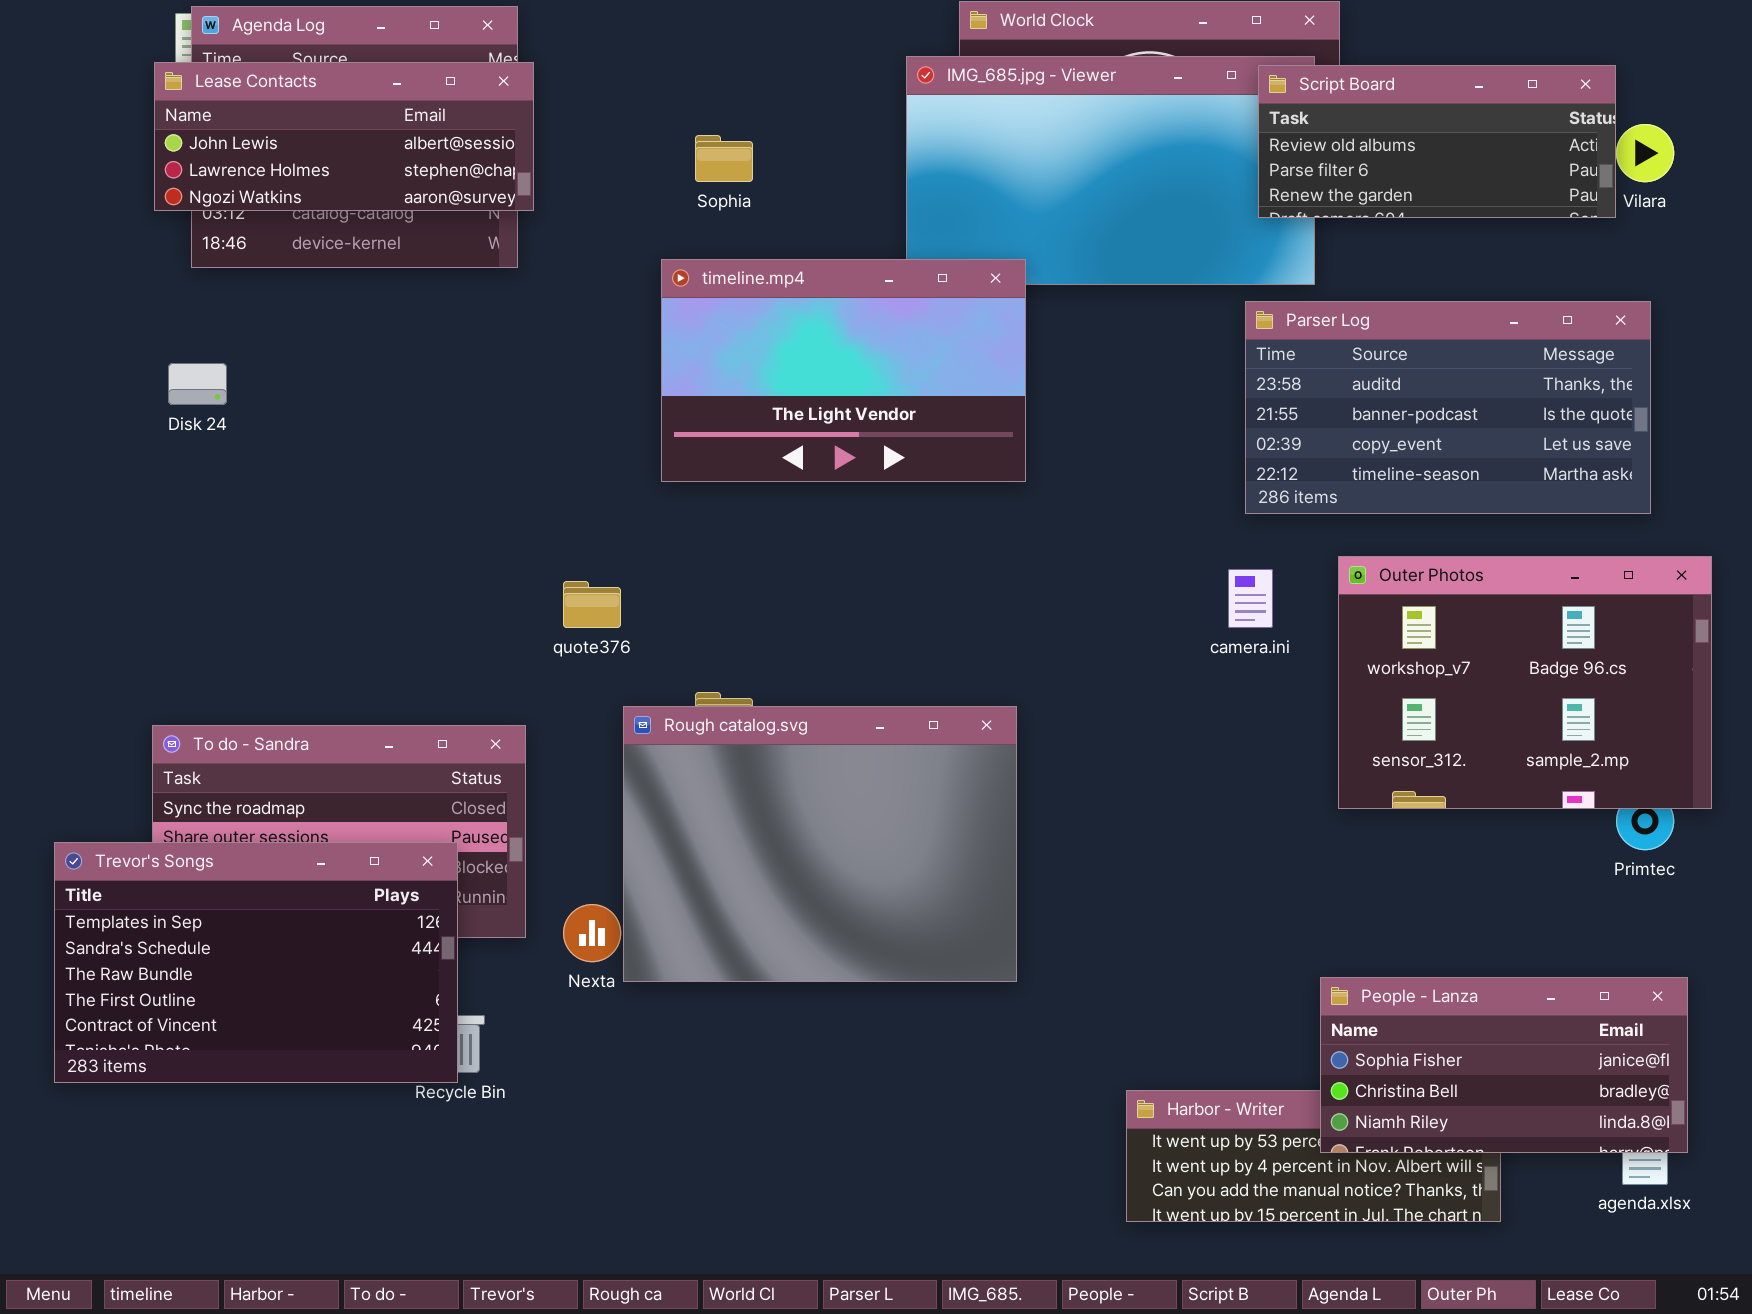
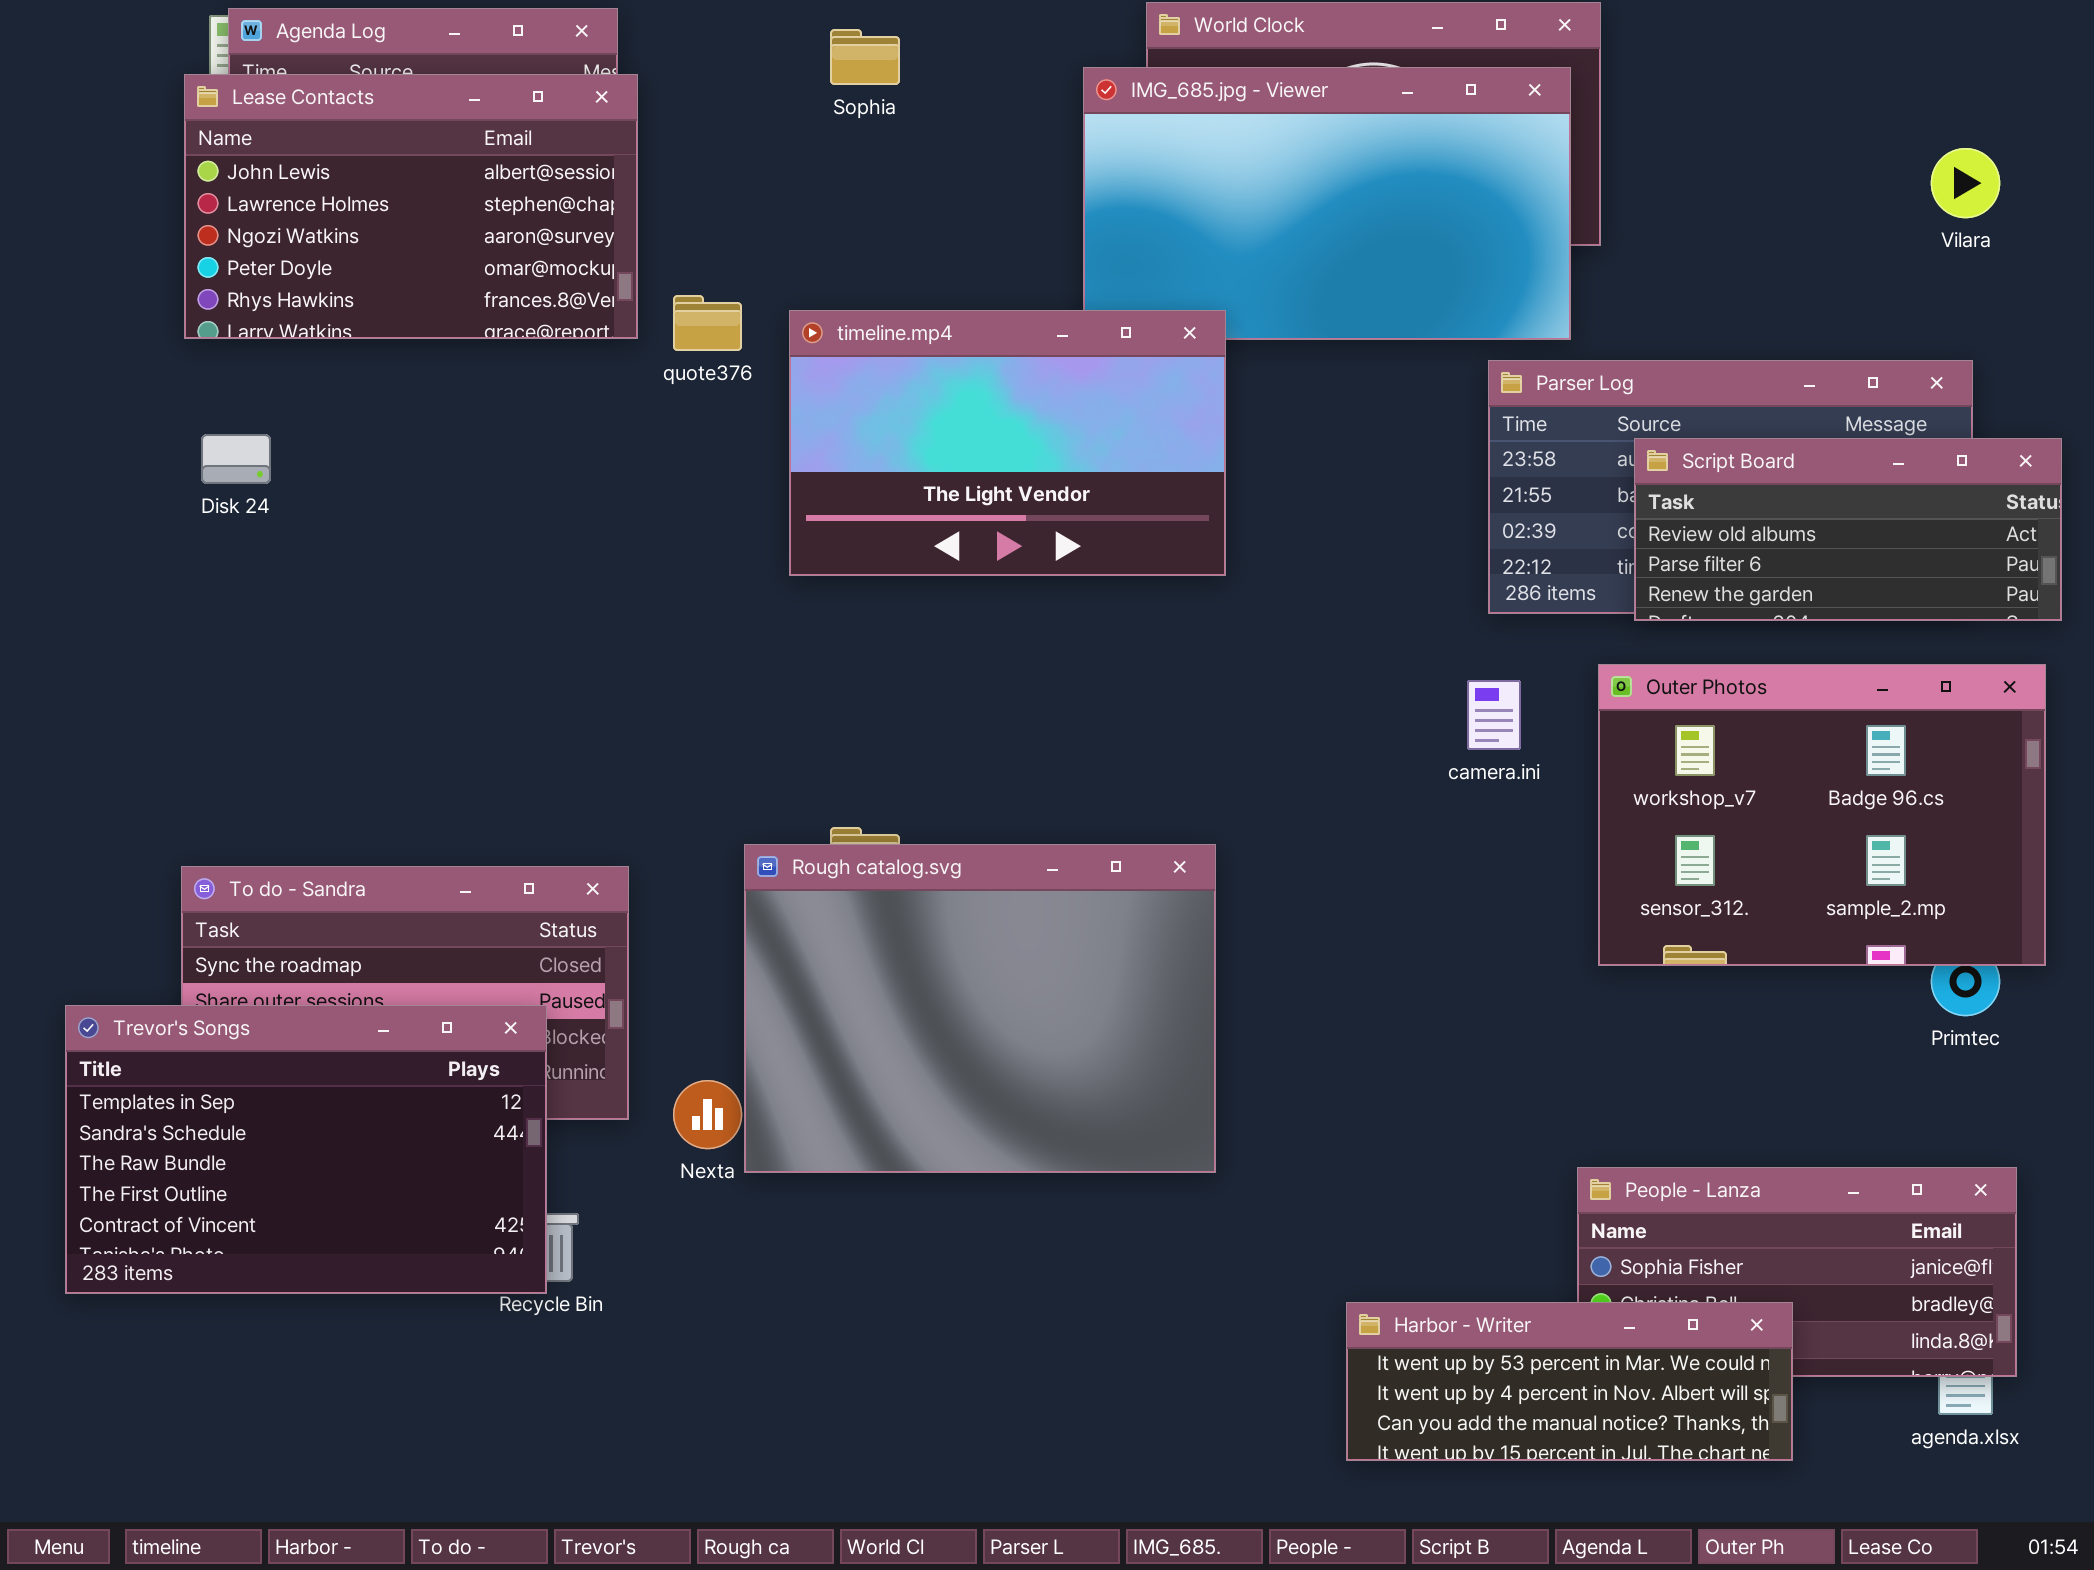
Lease Contacts: [154,62,534,211] -> [184,74,638,339], resized
Script Board: [1258,65,1616,218] -> [1634,438,2062,621], moved
Sophia: [695,135,753,182] -> [830,29,900,85], moved
quote376: [563,581,621,628] -> [673,295,742,351], moved
Harbor - Writer: [1126,1090,1501,1222] -> [1346,1302,1793,1461], raised

